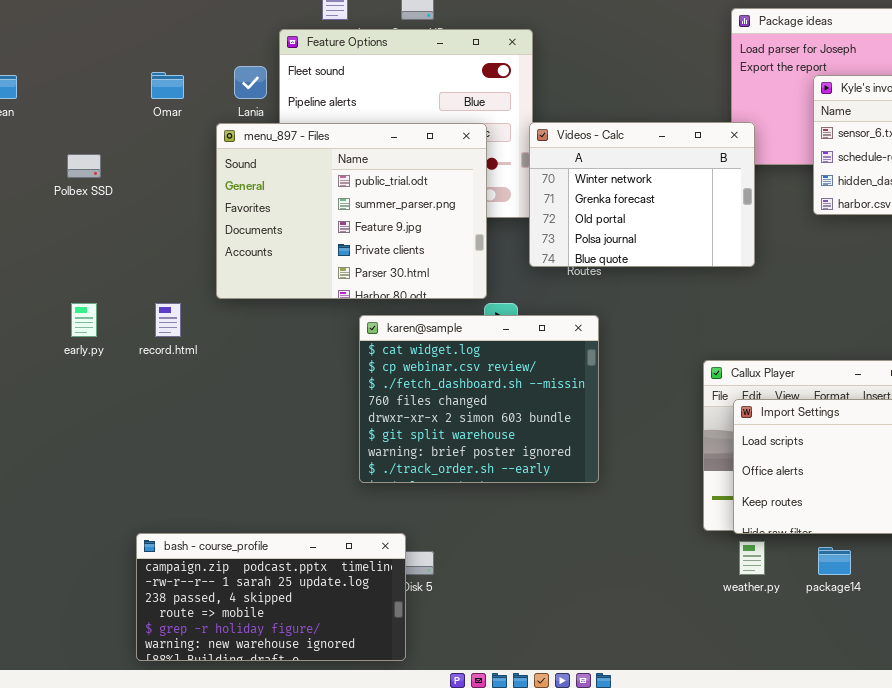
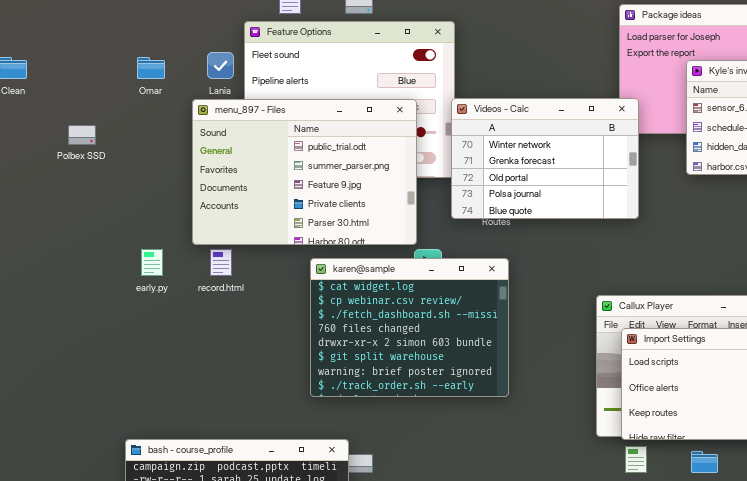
early.py: [71,303,97,337] -> [141,249,163,276], moved
record.html: [155,303,181,337] -> [210,249,232,276], moved

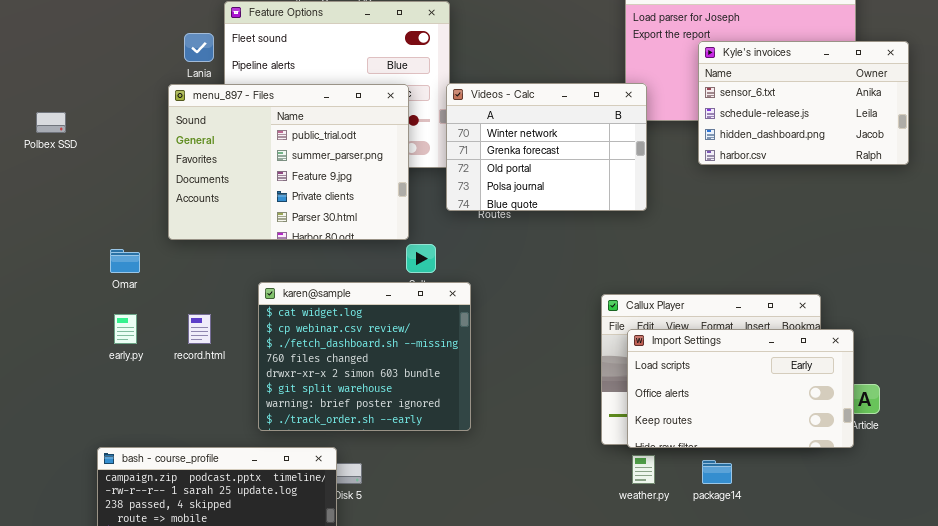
Omar: [137,57,165,79] -> [110,249,140,273], moved
early.py: [141,249,163,276] -> [114,314,137,344], moved
record.html: [210,249,232,276] -> [188,314,211,344], moved
karen@sample: [310,258,509,397] -> [258,282,471,431], moved

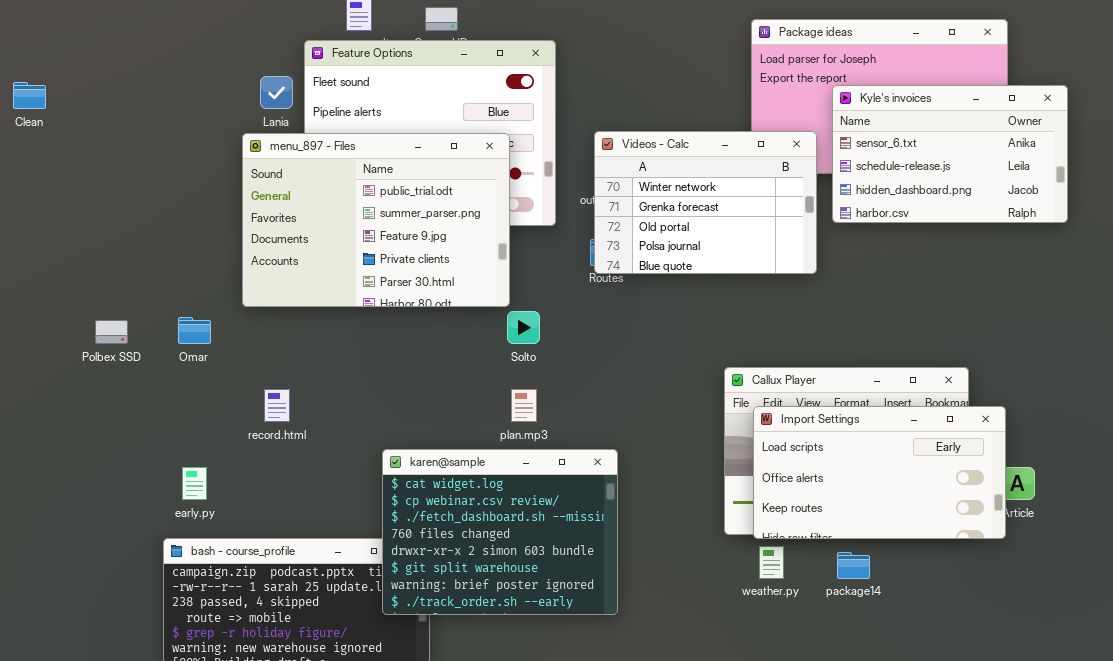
Videos - Calc: [446,83,647,211] -> [594,131,817,274], moved
Polbex SSD: [36,112,66,133] -> [95,320,128,344], moved
karen@sample: [258,282,471,431] -> [382,449,618,615], moved
early.py: [114,314,137,344] -> [182,467,207,500], moved

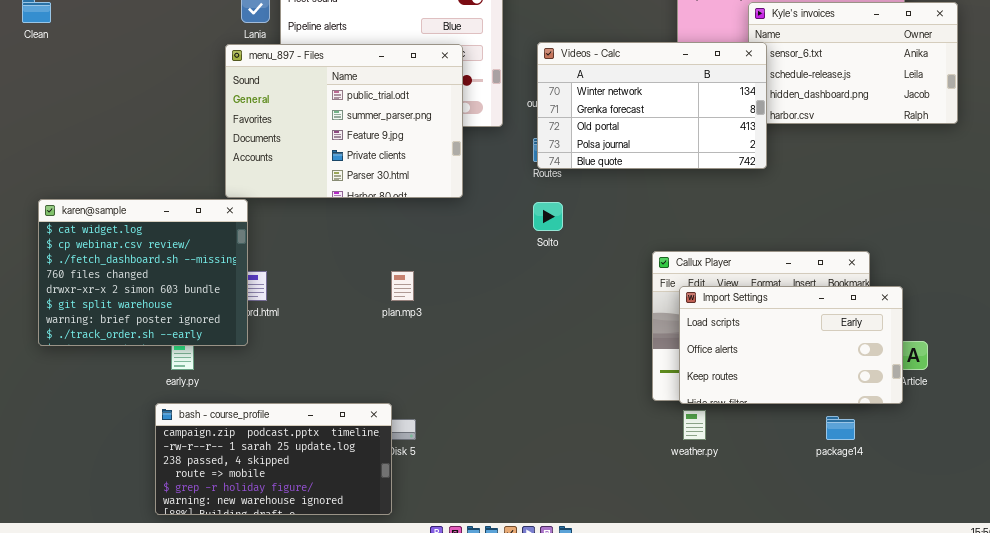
Videos - Calc: [594,131,817,274] -> [537,42,767,169], resized
Solto: [507,311,540,344] -> [533,202,563,231], moved
plan.mp3: [511,389,537,422] -> [391,271,414,301], moved
karen@sample: [382,449,618,615] -> [38,199,248,346], moved
package14: [837,552,870,579] -> [826,416,855,440], moved

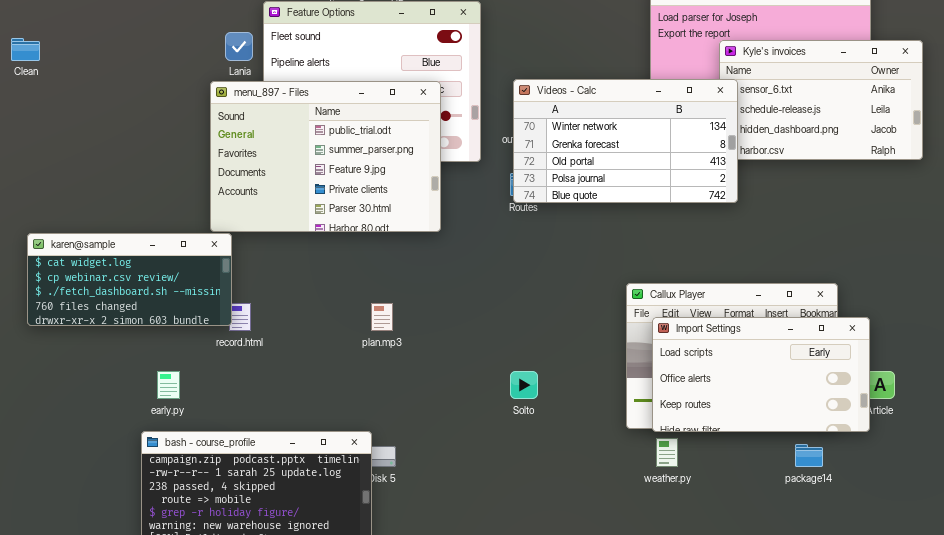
karen@sample: [38,199,248,346] -> [27,233,232,326], resized
Solto: [533,202,563,231] -> [510,371,538,399], moved

